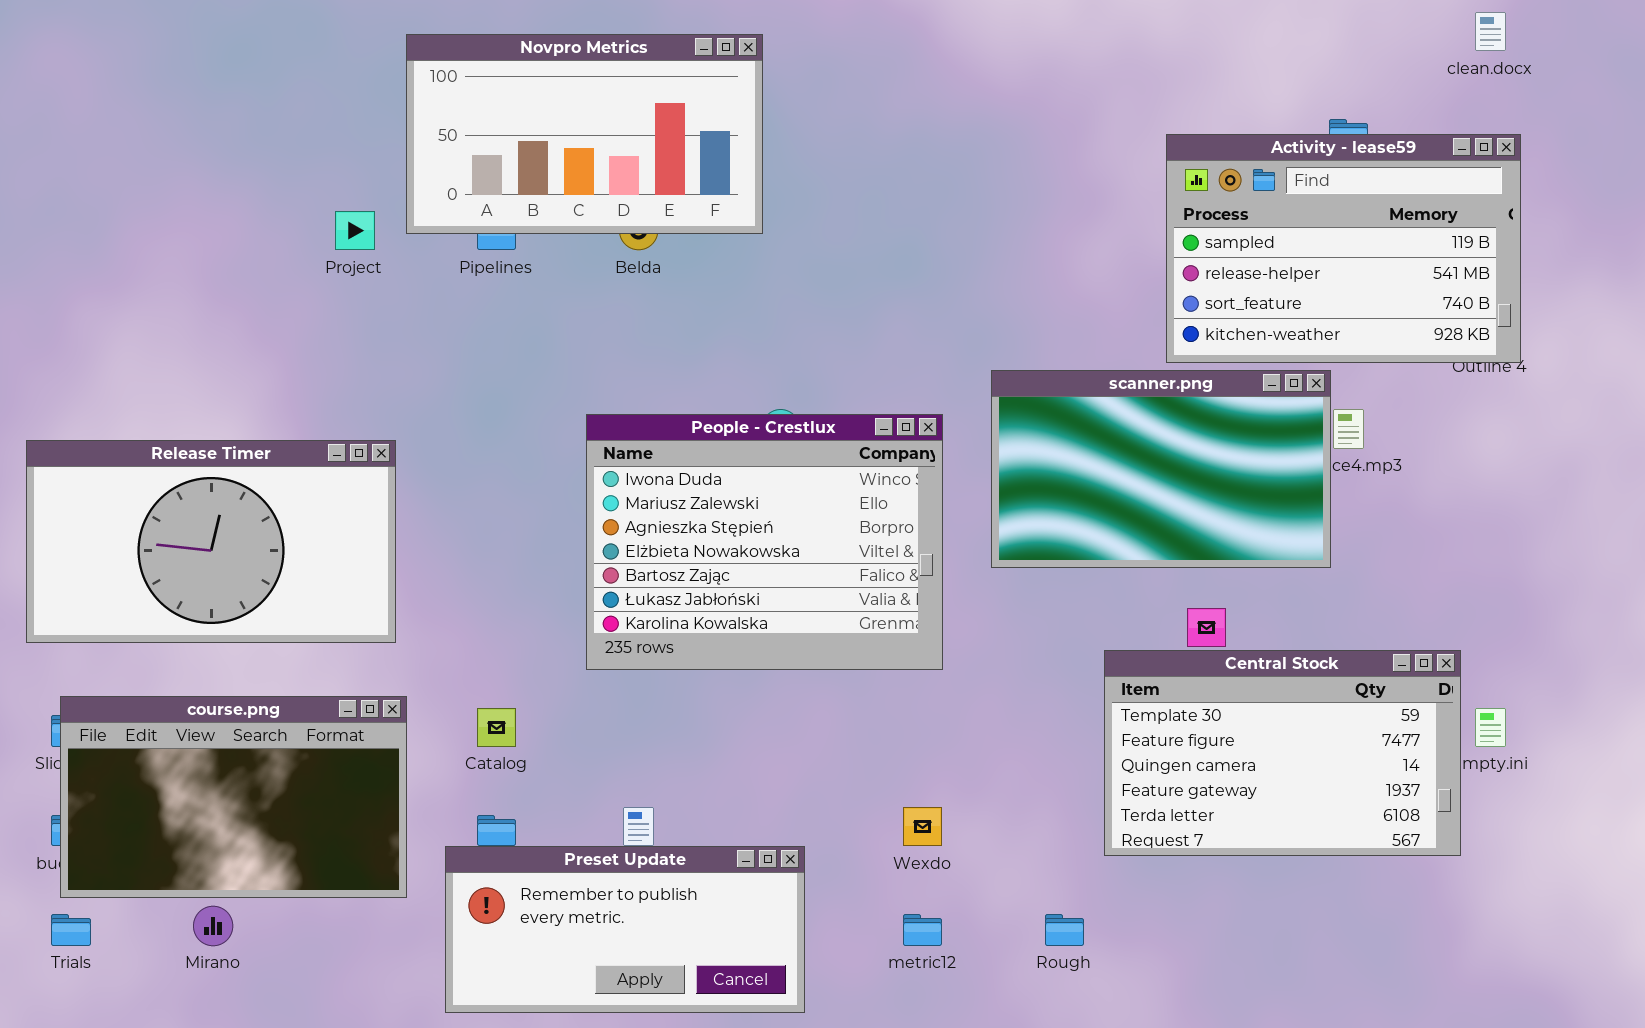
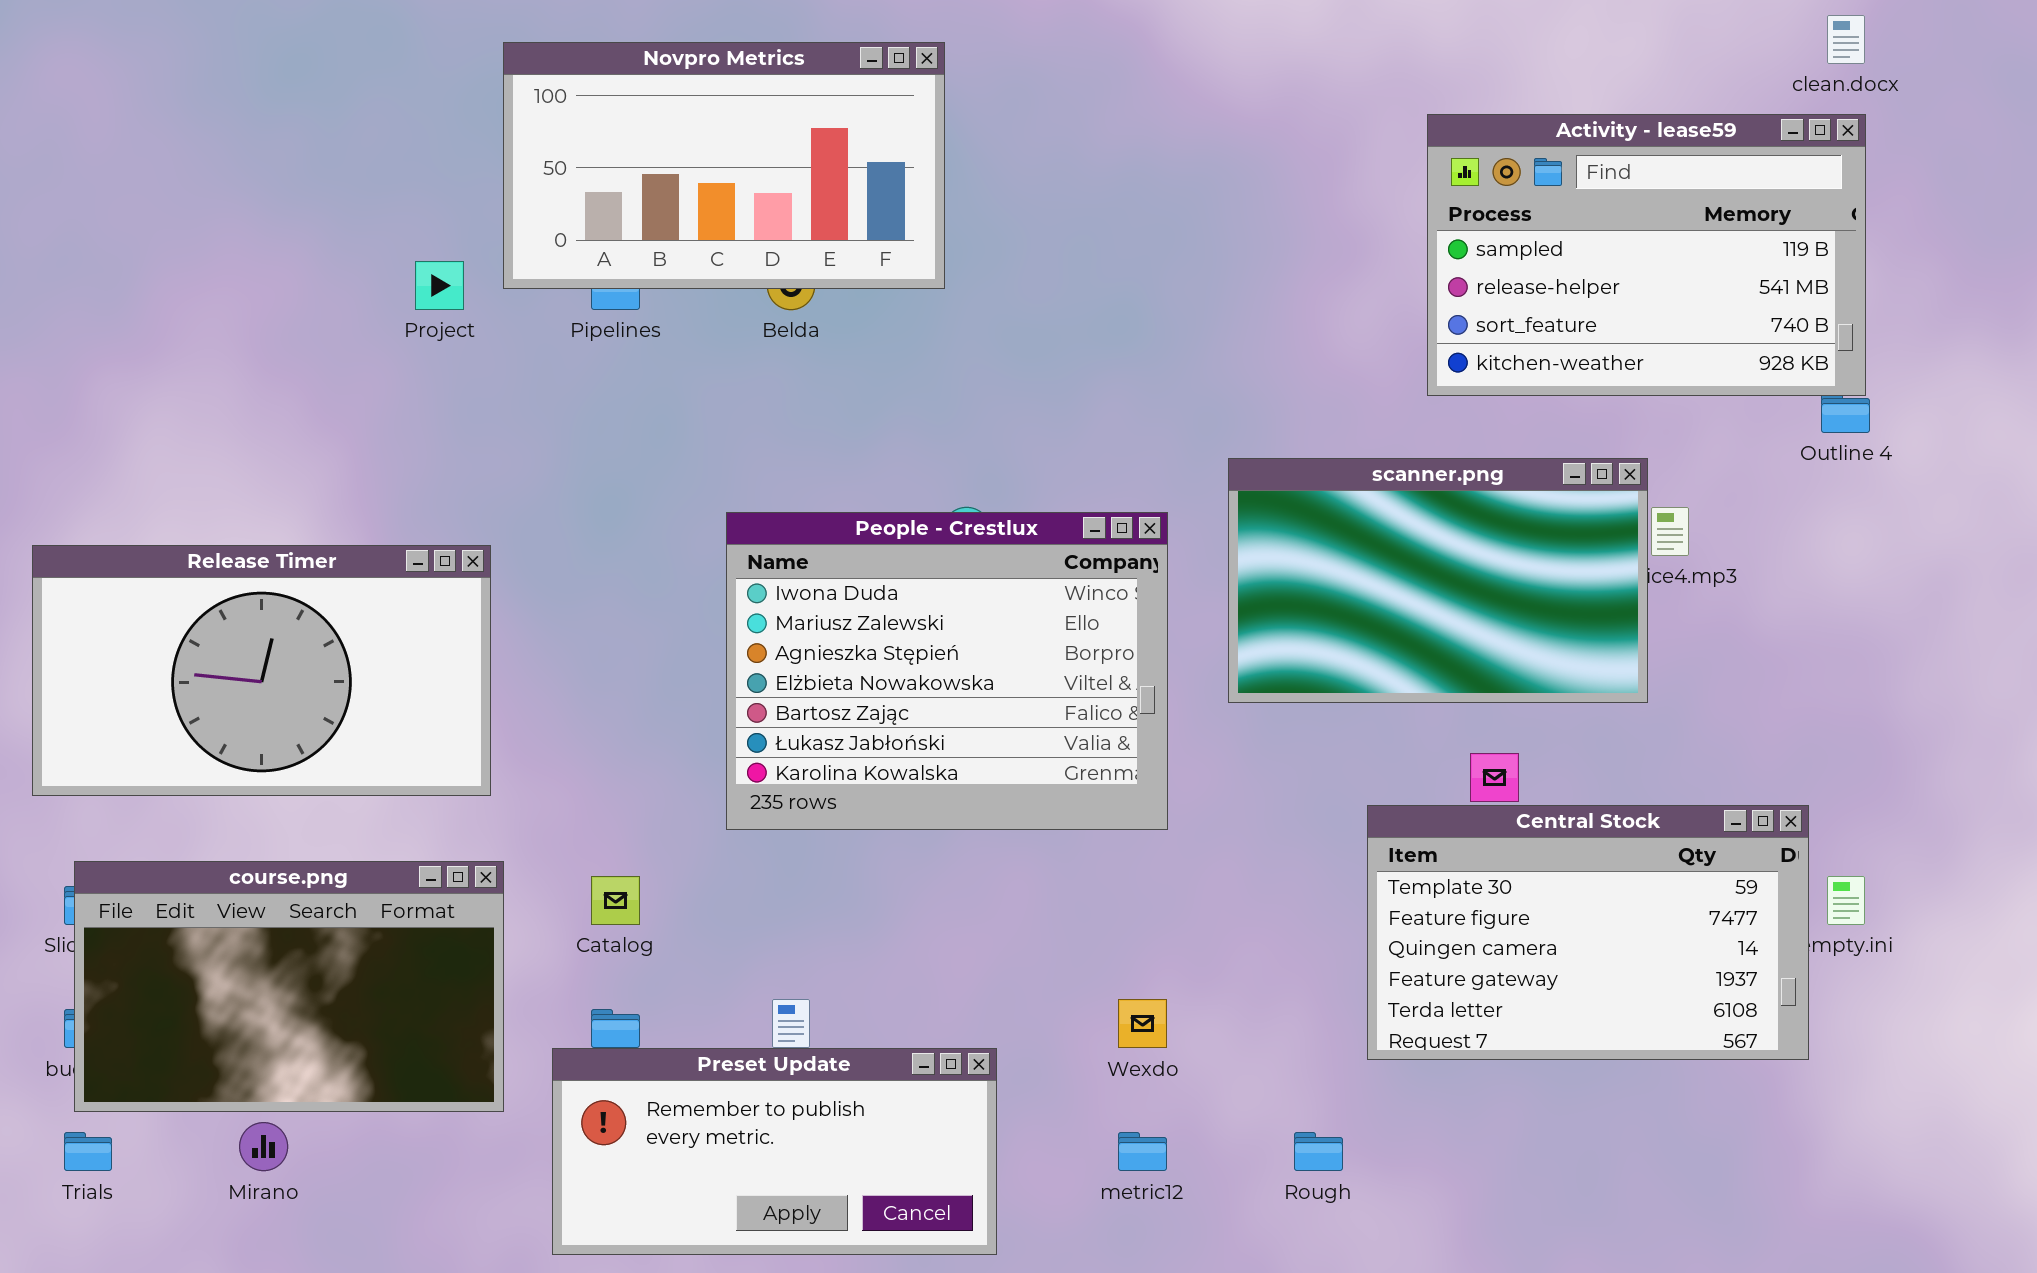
Activity - lease59: [1166,134,1521,363] -> [1427,114,1866,396], moved

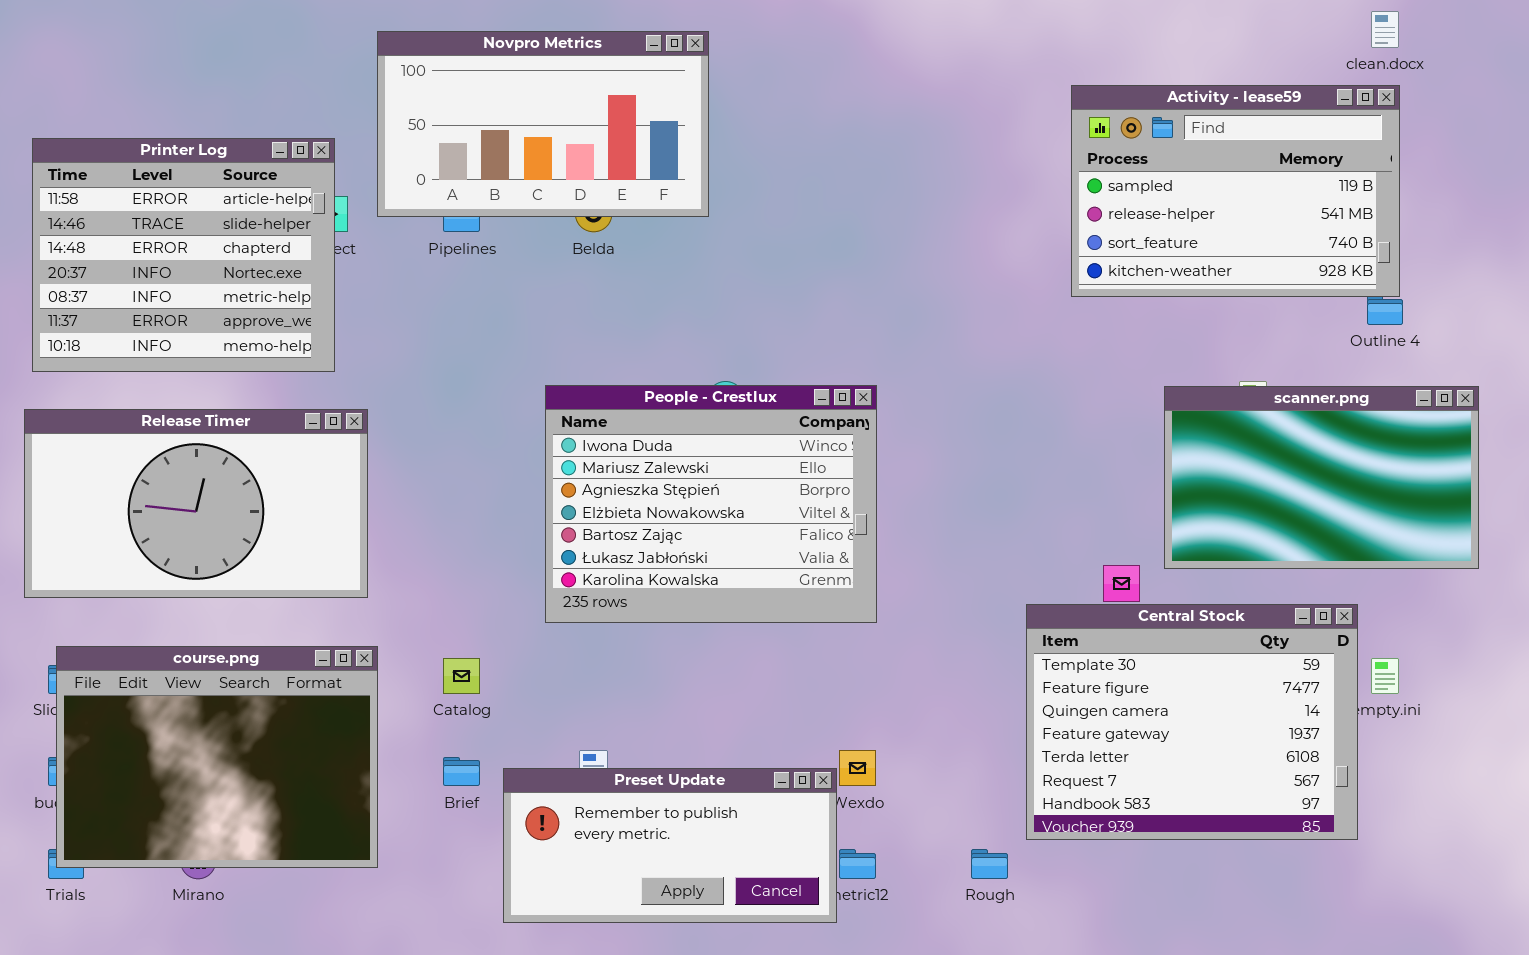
Printer Log: none -> [32,138,335,372], opened
scanner.png: [1228,458,1648,703] -> [1164,386,1479,569], moved
Central Stock: [1367,805,1809,1060] -> [1026,604,1358,840], resized
course.png: [74,861,504,1112] -> [56,646,378,868], resized
Preset Update: [552,1048,997,1255] -> [503,768,837,923], moved

